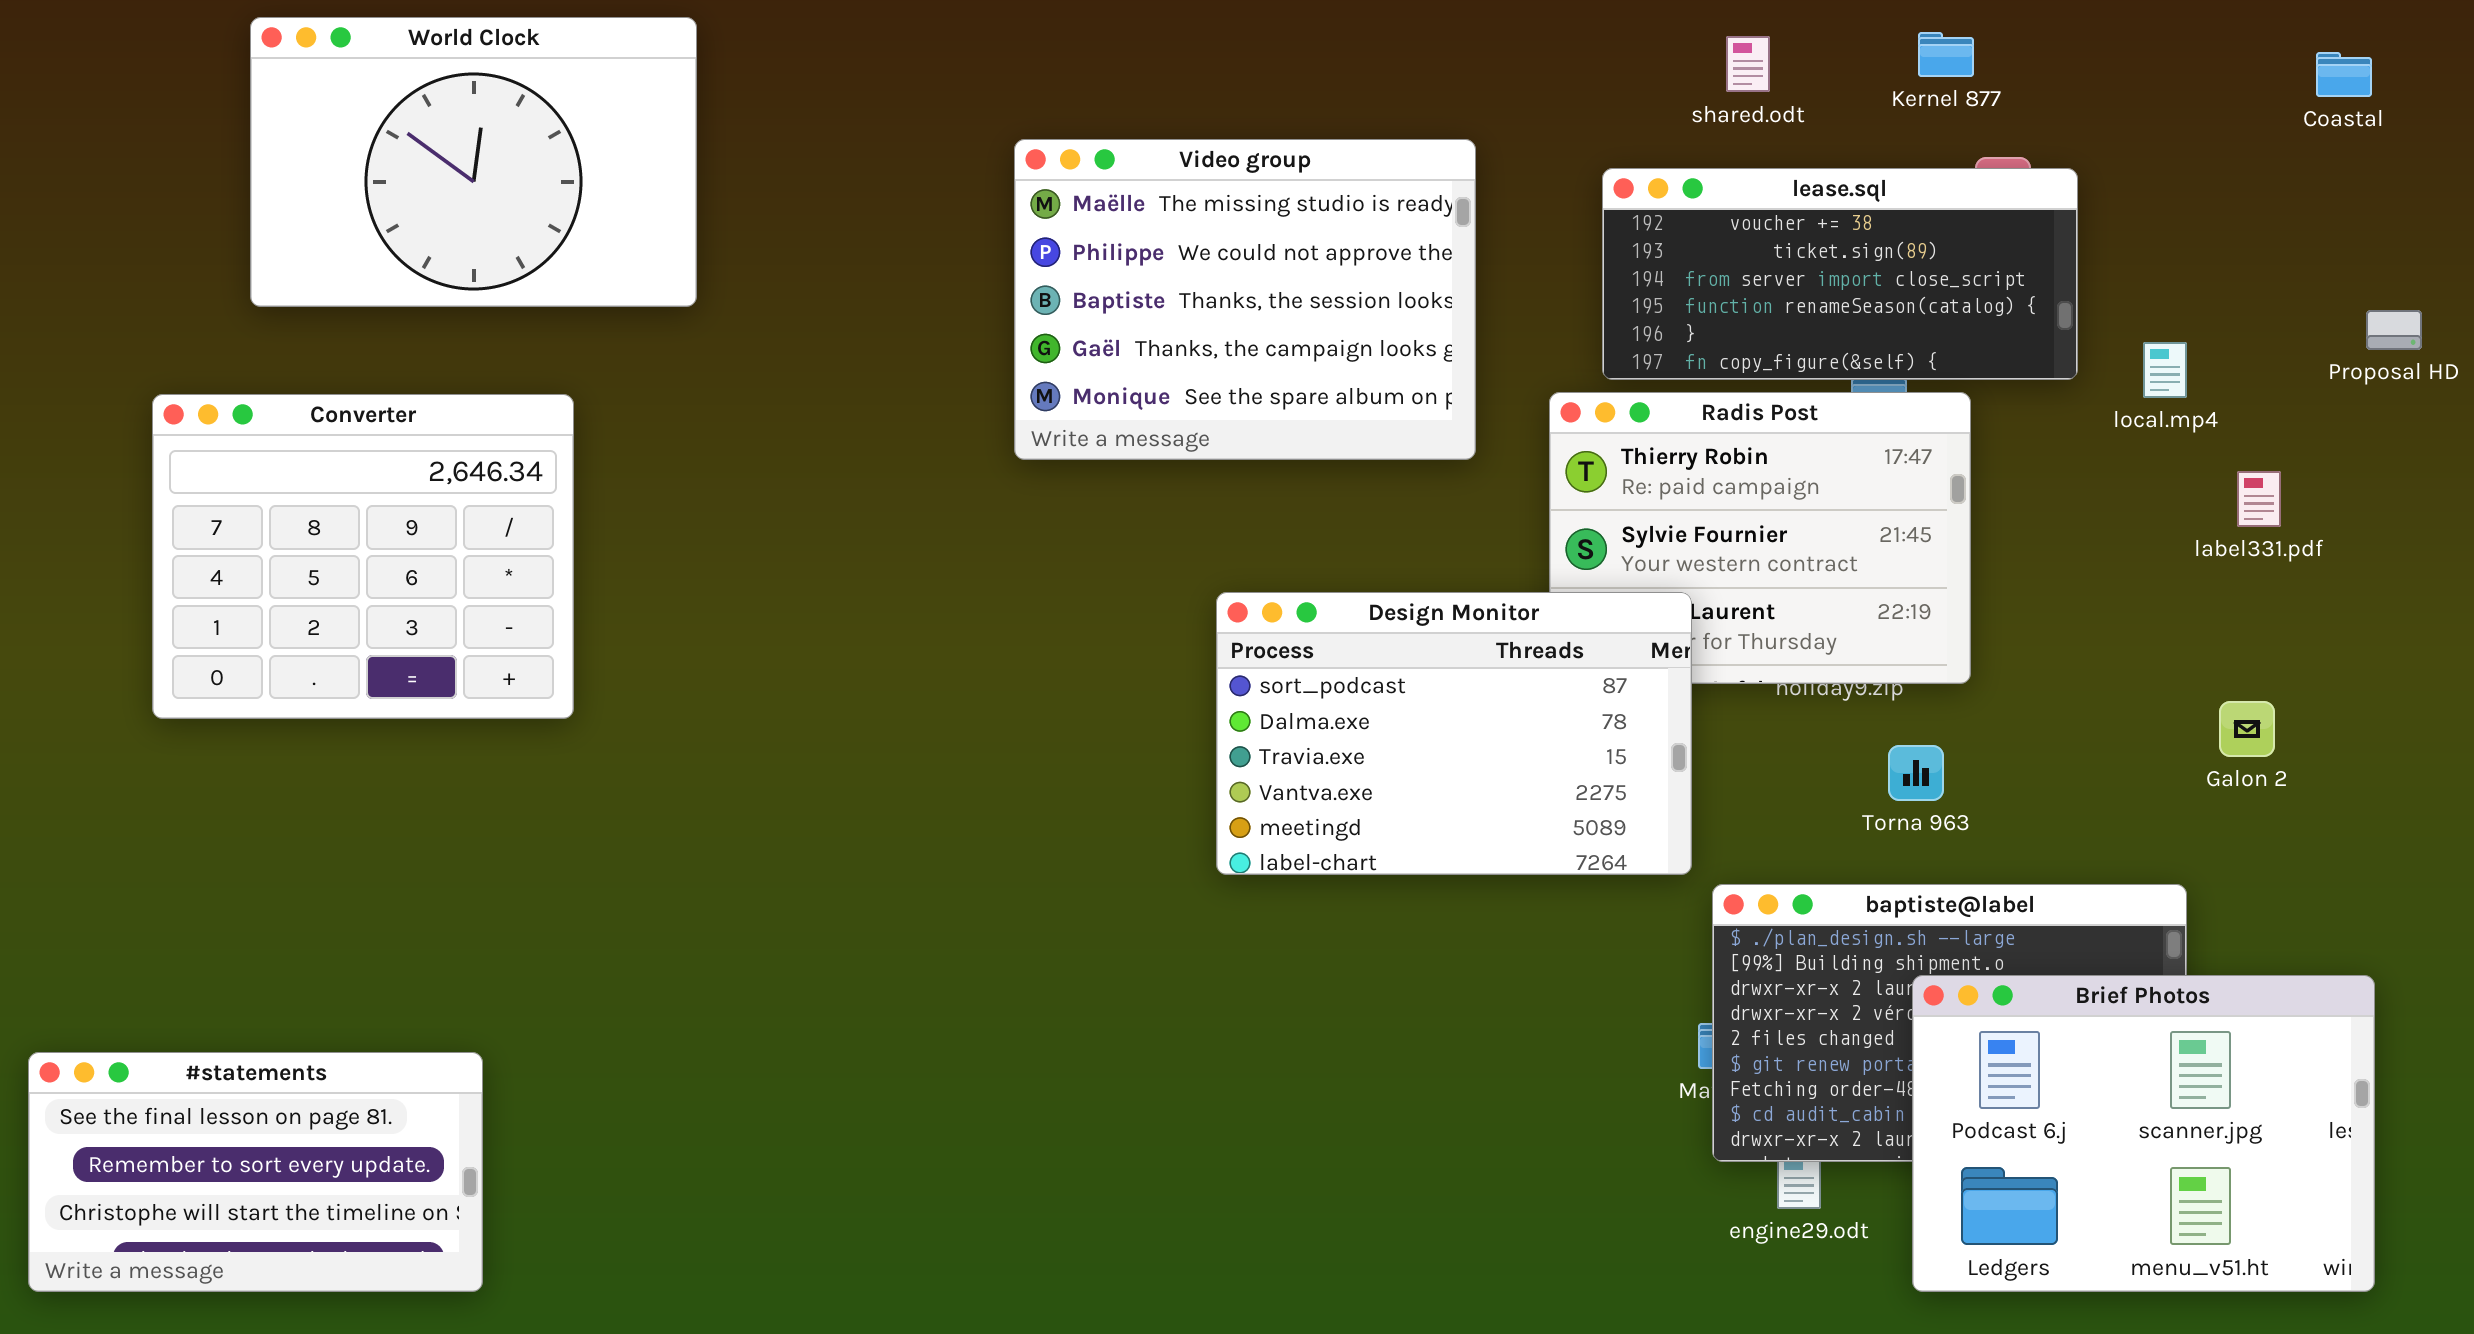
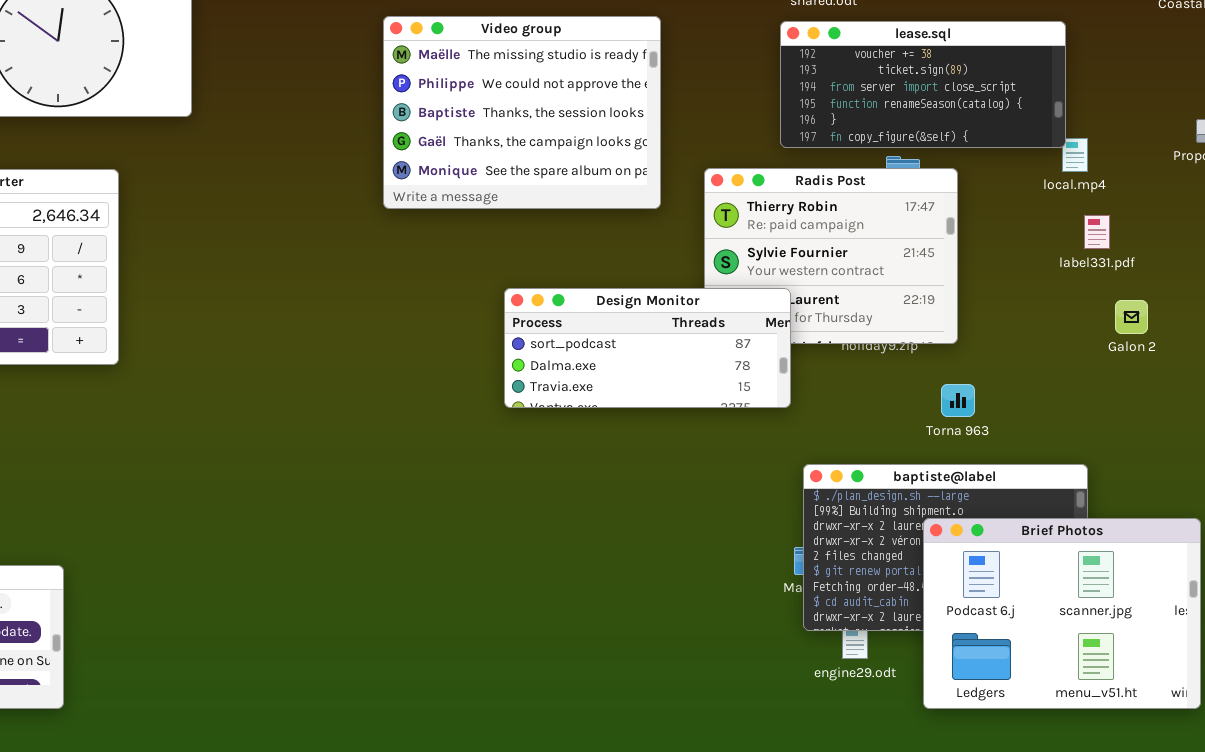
lease.sql: [1602,168,2078,380] -> [780,21,1066,148], moved
label331.pdf: [2237,471,2281,527] -> [1084,215,1110,249], moved
Design Monitor: [1216,592,1692,875] -> [504,288,791,408], resized
Galon 2: [2219,701,2275,757] -> [1115,300,1148,334], moved
Torna 963: [1888,745,1944,801] -> [941,384,975,417], moved

